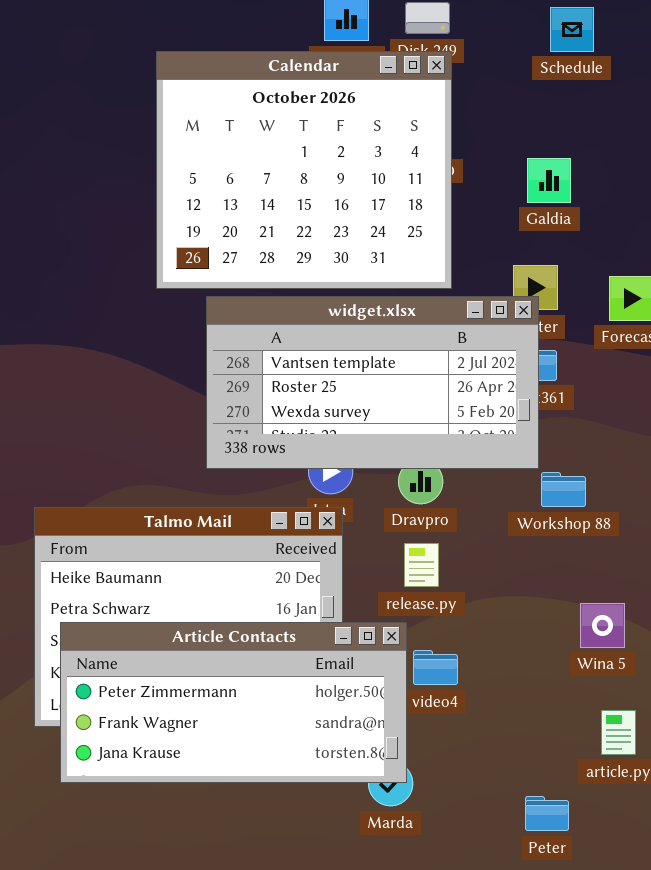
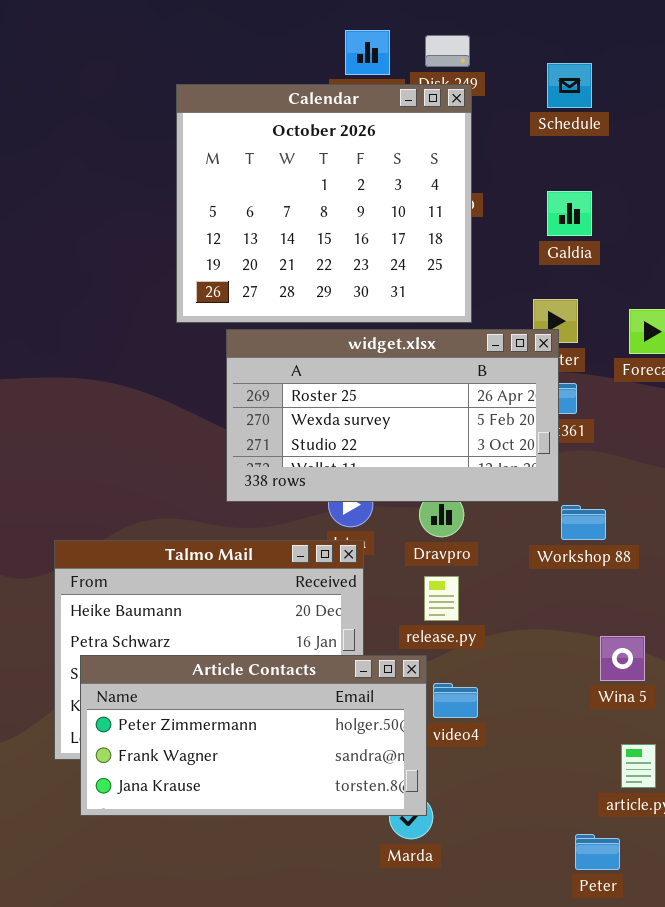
Schedule: [550,7,594,52] -> [547,63,592,108], moved
widget.xlsx: [206,296,539,469] -> [226,329,559,502], scrolled down 1 row
Peter: [525,796,569,831] -> [575,834,620,870], moved

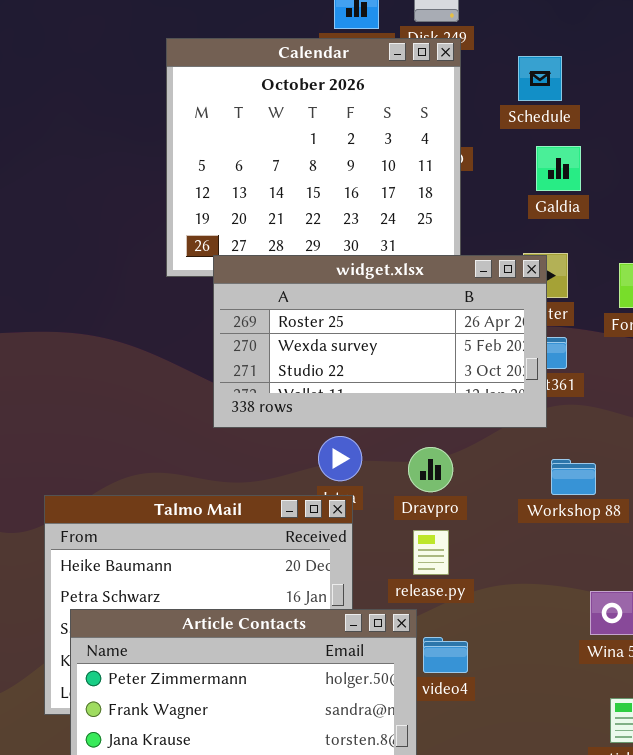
Schedule: [547,63,592,108] -> [518,56,562,101], moved
widget.xlsx: [226,329,559,502] -> [213,255,547,428], moved

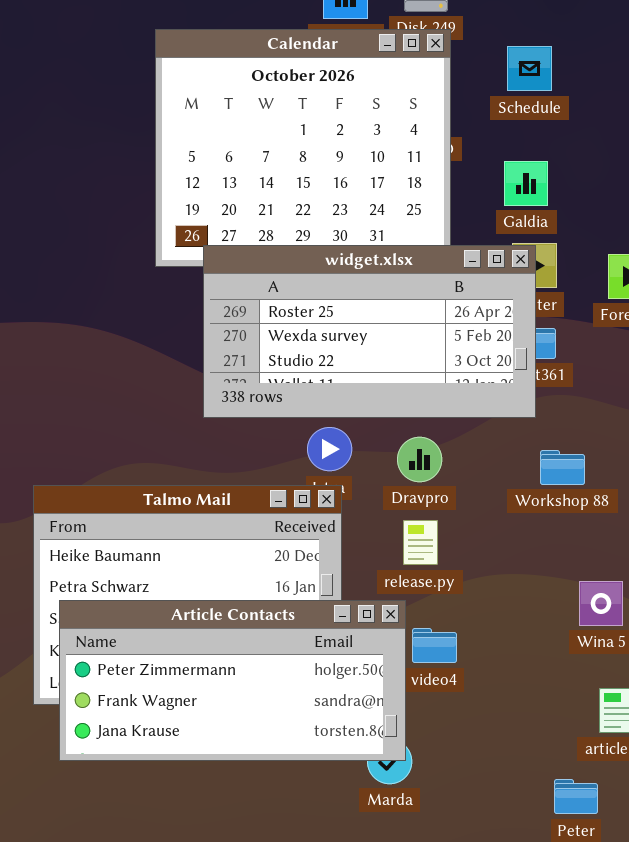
Galdia: [536,146,581,191] -> [504,161,548,206], moved

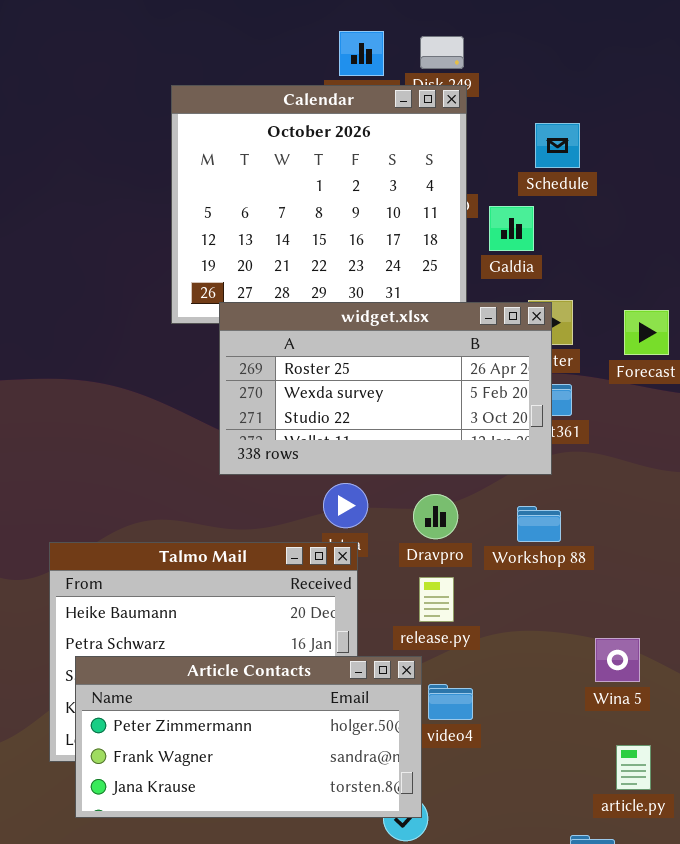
Schedule: [507,46,552,91] -> [535,123,580,168], moved
Galdia: [504,161,548,206] -> [489,206,534,251], moved
Workshop 88: [540,450,585,485] -> [517,506,561,542], moved

